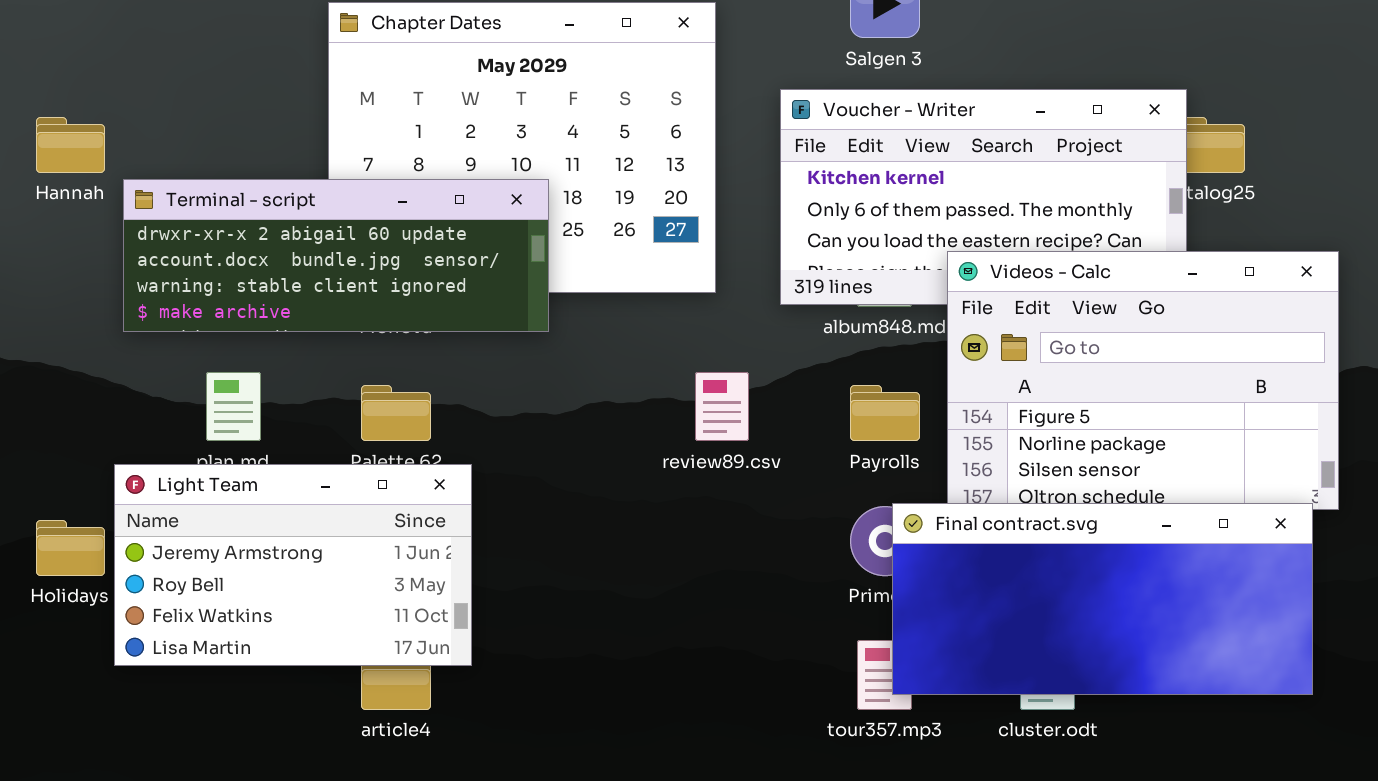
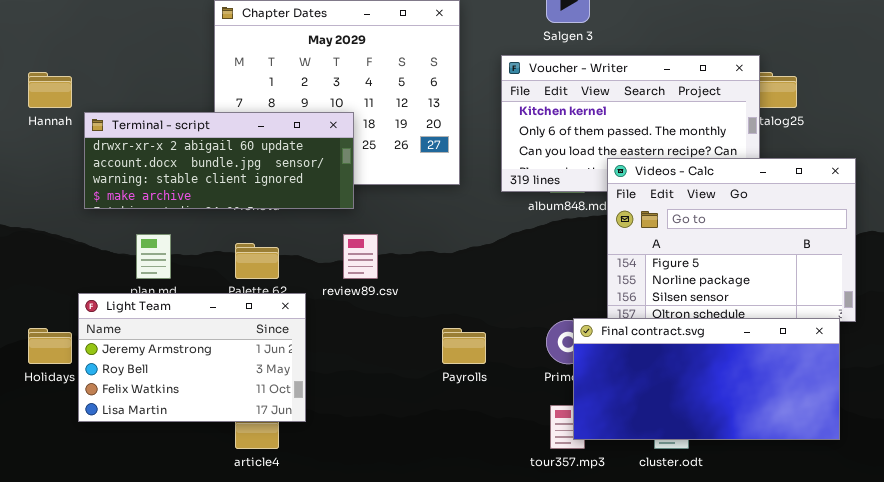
review89.csv: [695,372,749,441] -> [343,234,378,279], moved
Payrolls: [850,385,920,441] -> [442,328,486,364], moved

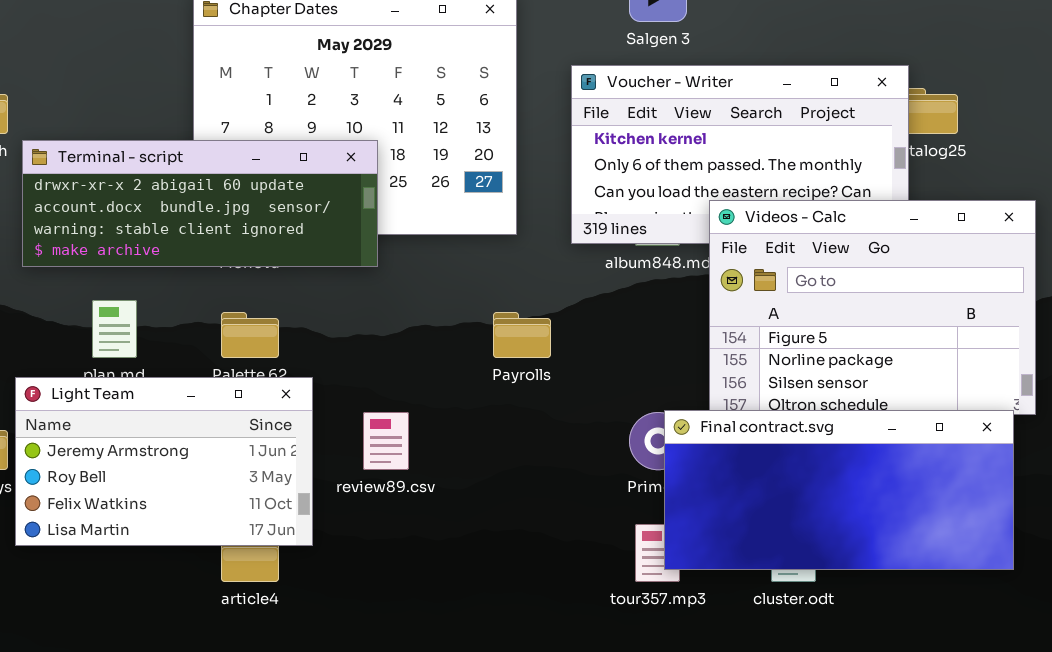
review89.csv: [343,234,378,279] -> [363,412,409,470], moved
Payrolls: [442,328,486,364] -> [493,312,551,358], moved

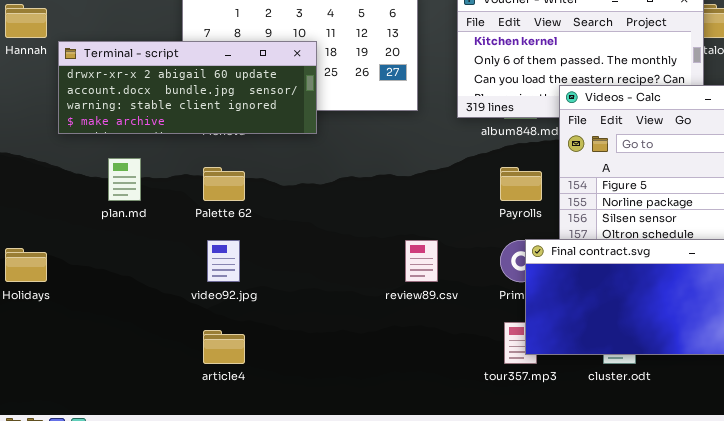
Payrolls: [493,312,551,358] -> [500,167,542,201], moved
Light Team: [15,377,313,546] -> none, closed
review89.csv: [363,412,409,470] -> [405,240,438,282], moved

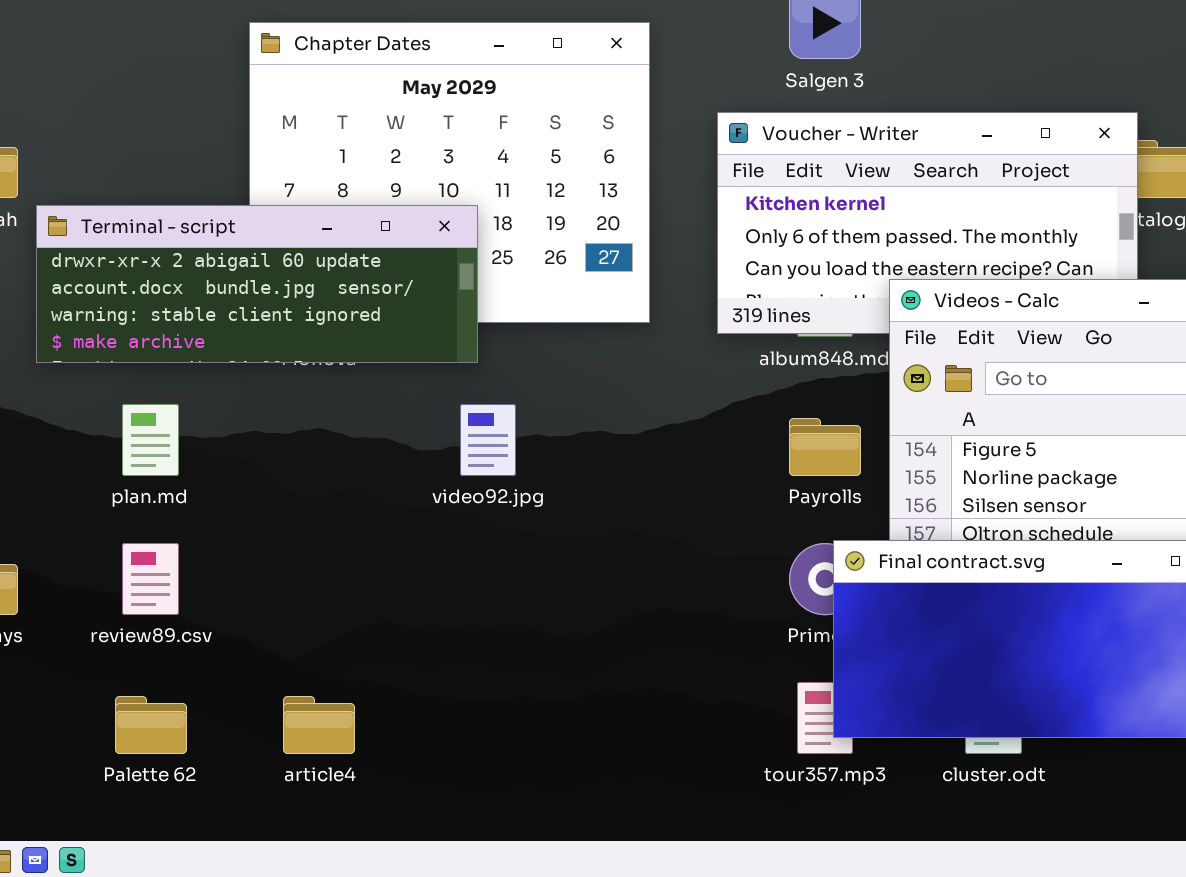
Palette 62: [203,167,245,201] -> [115,696,187,754], moved
video92.jpg: [207,240,240,282] -> [460,404,516,476], moved
review89.csv: [405,240,438,282] -> [122,543,179,615], moved

